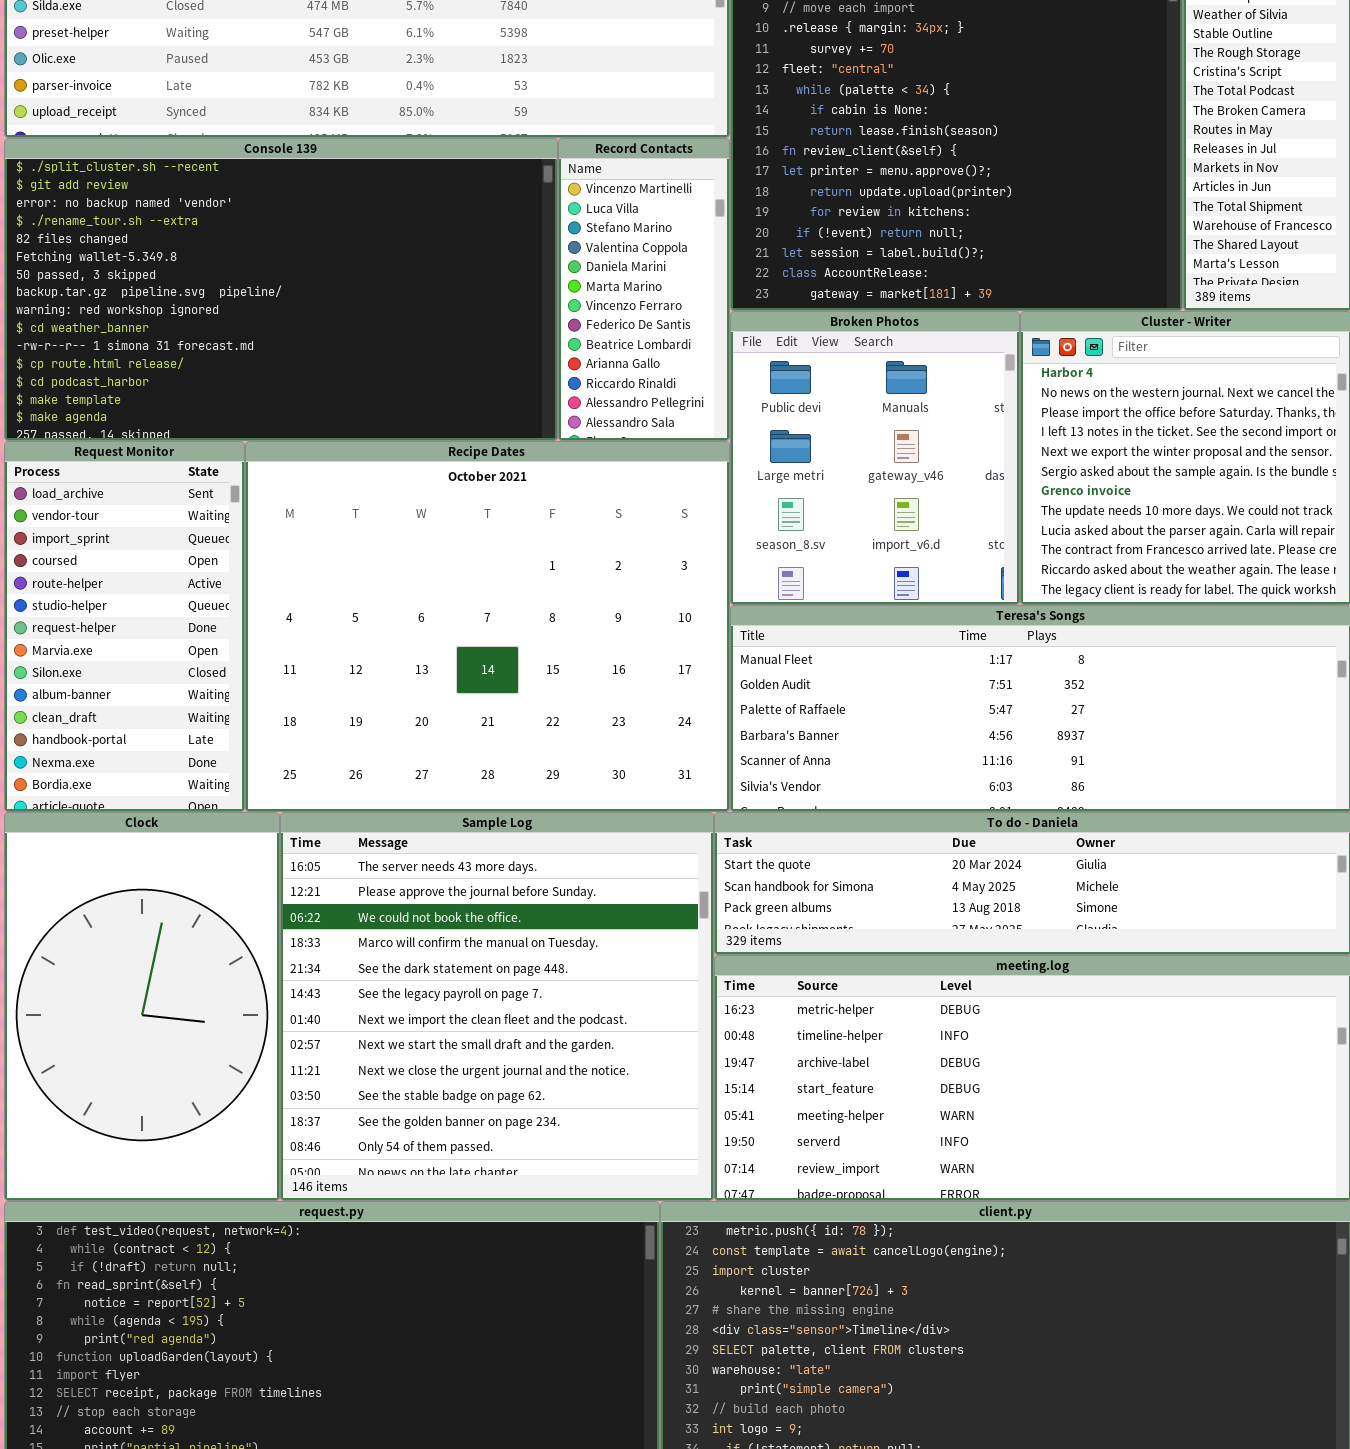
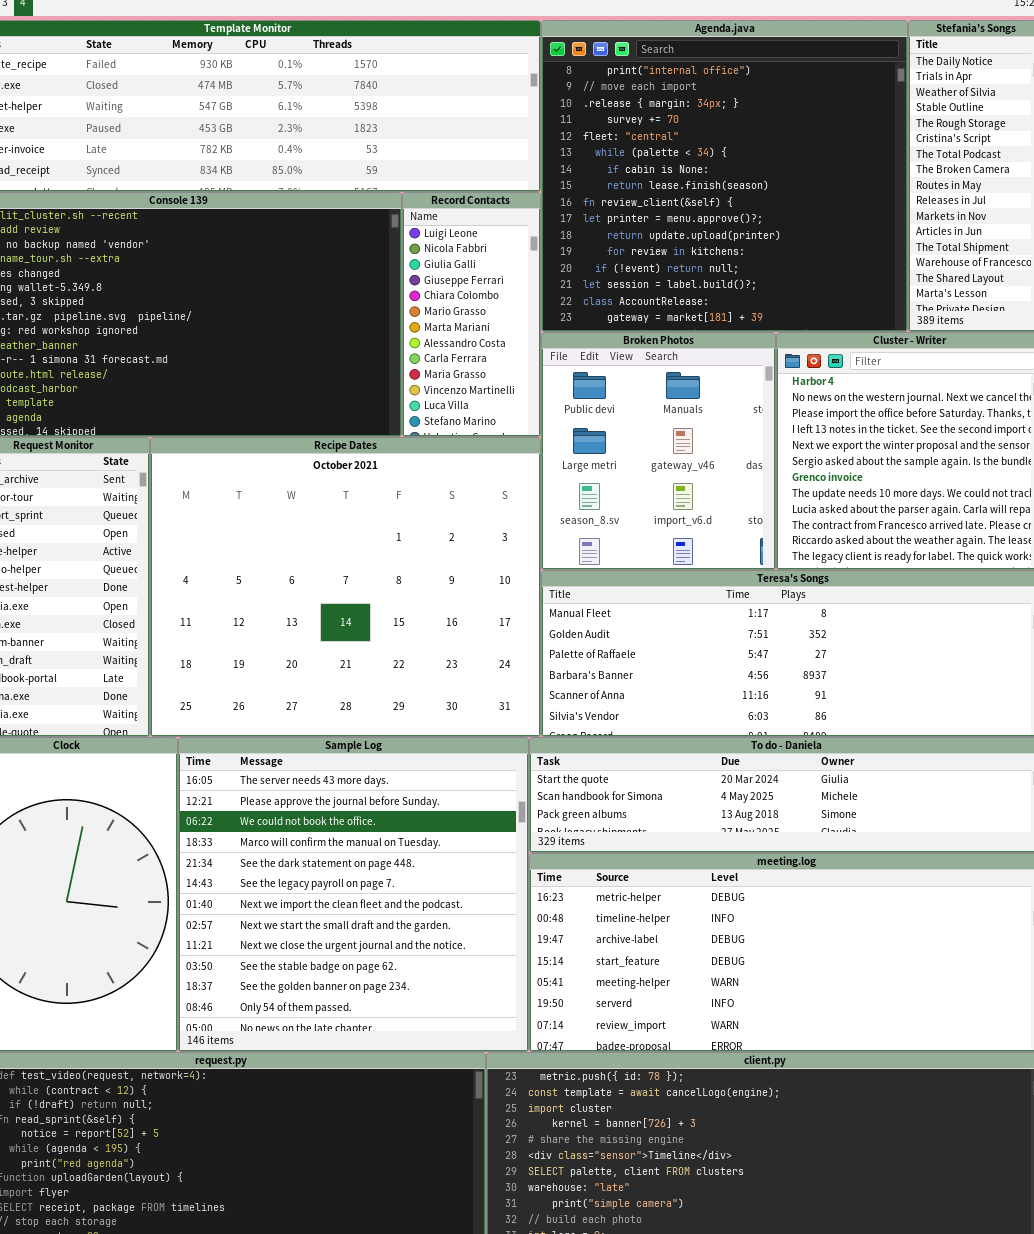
Record Contacts: [558,138,730,441] -> [402,192,541,437], scrolled up 10 rows

